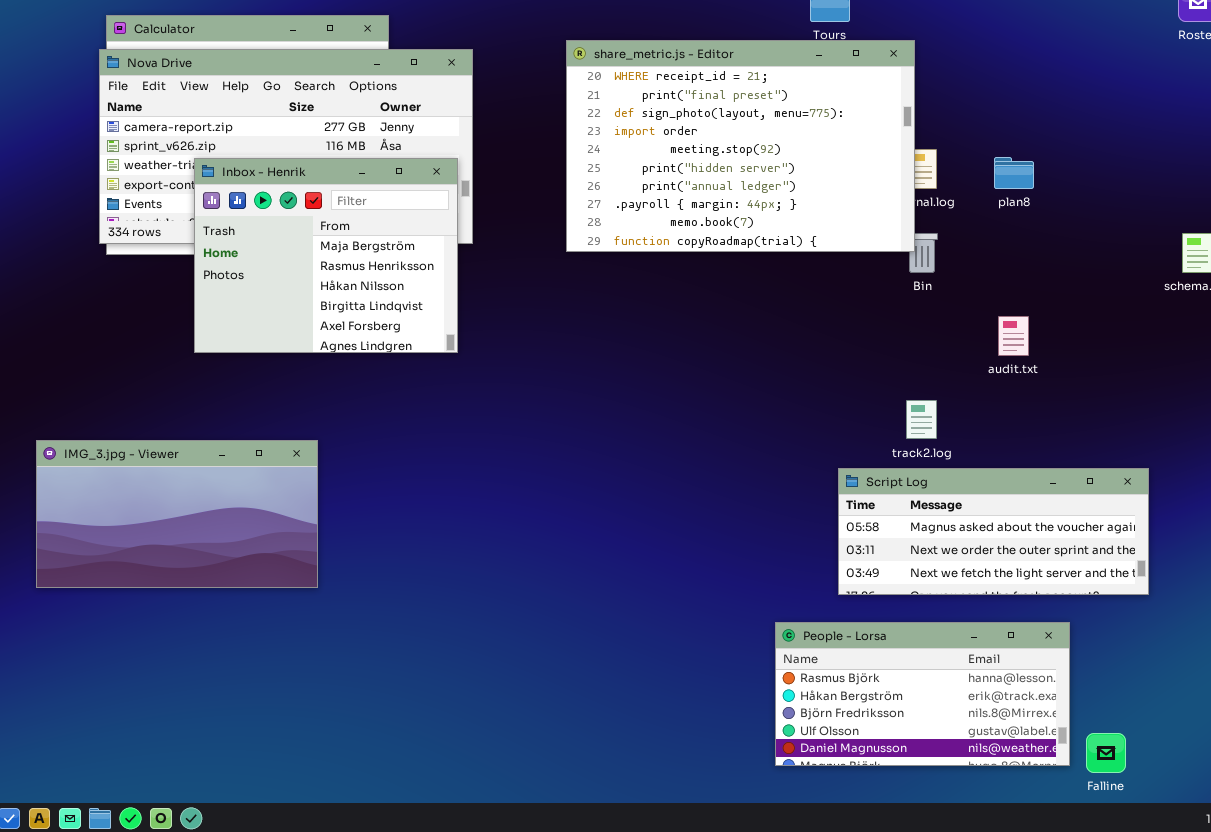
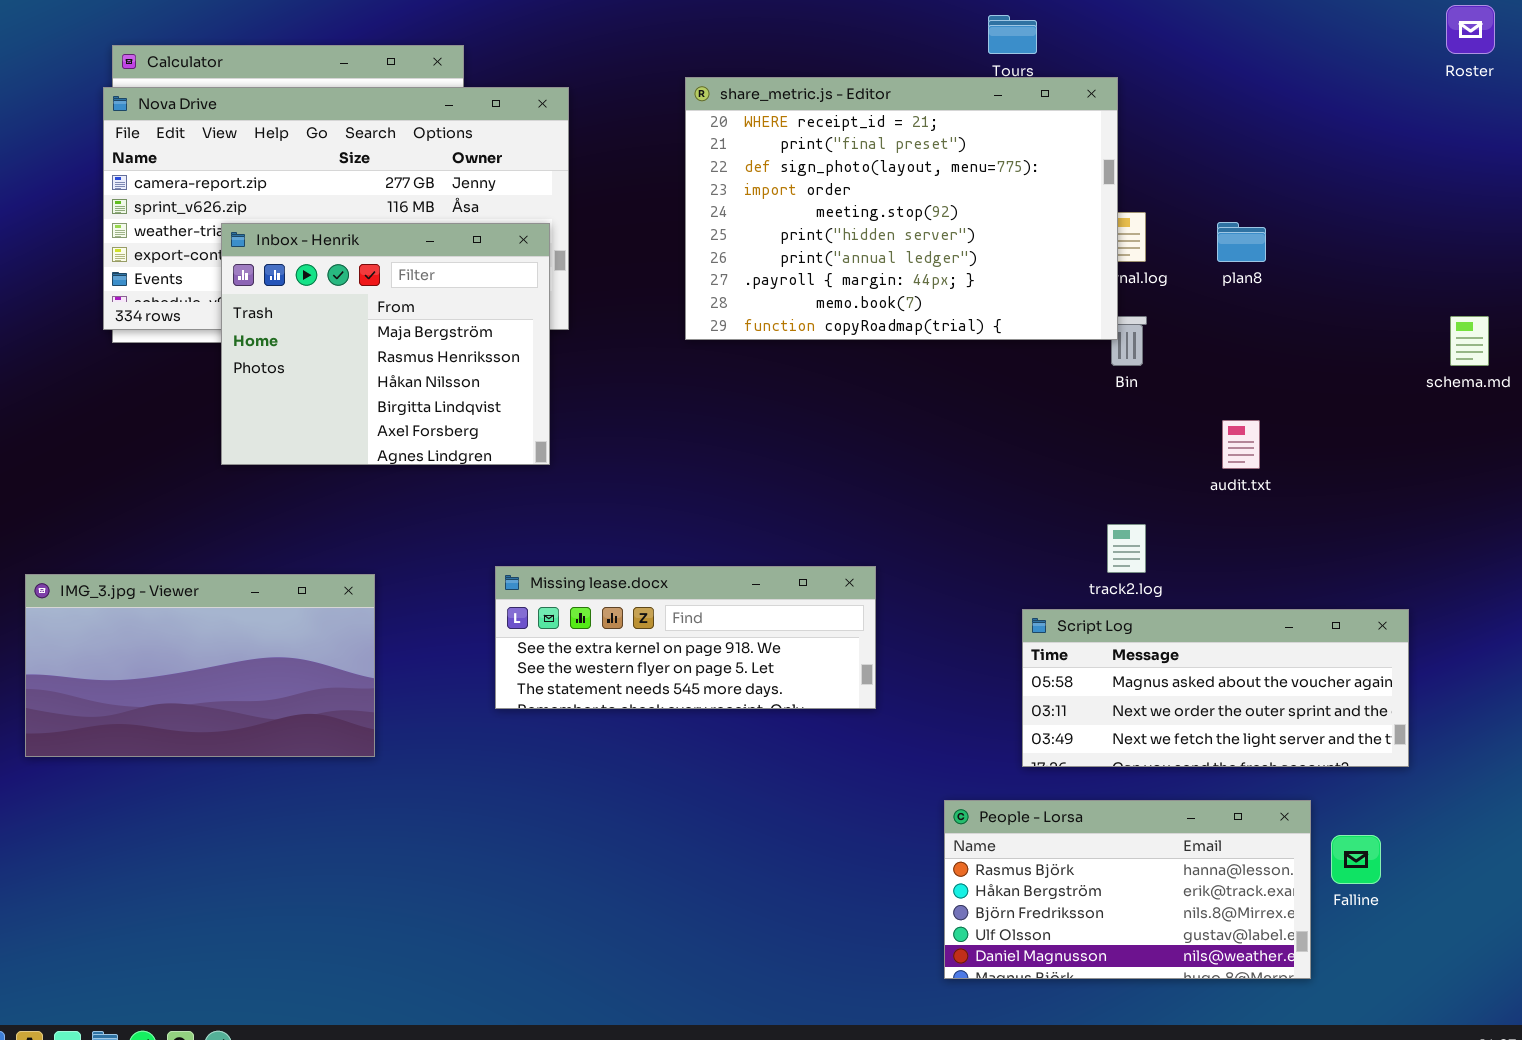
Missing lease.docx: none -> [495,566,876,709], opened
Falline: [1086,733,1126,773] -> [1331,835,1381,884], moved

